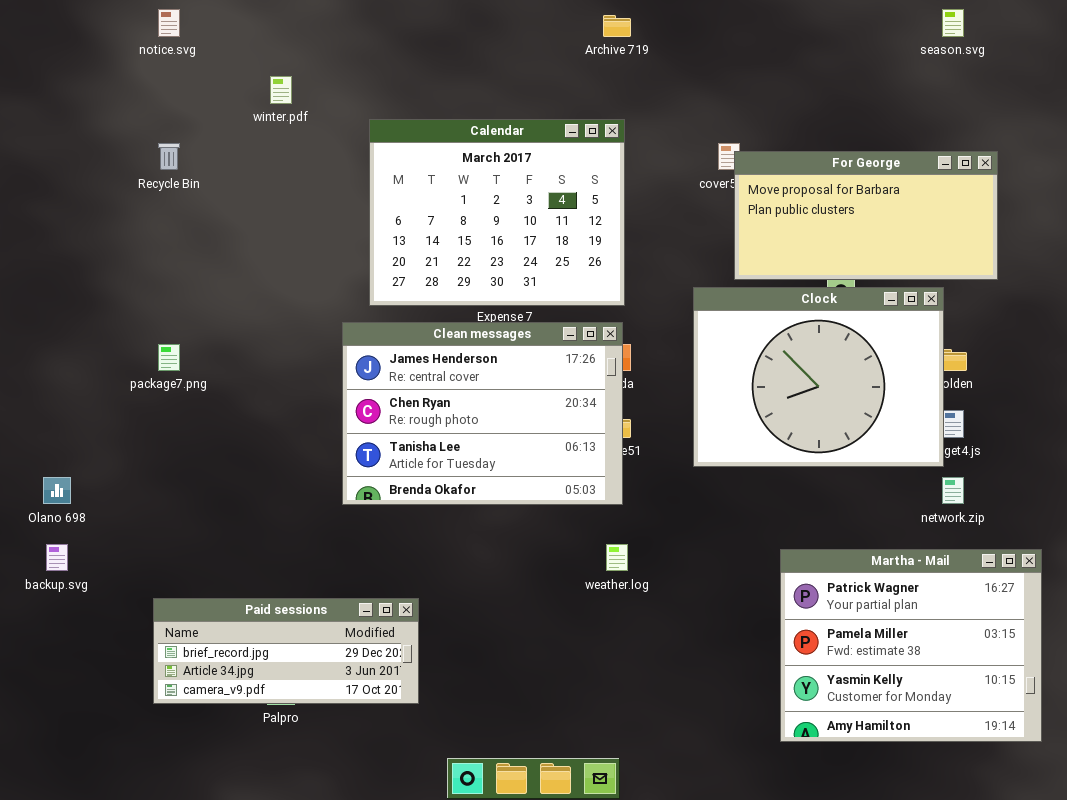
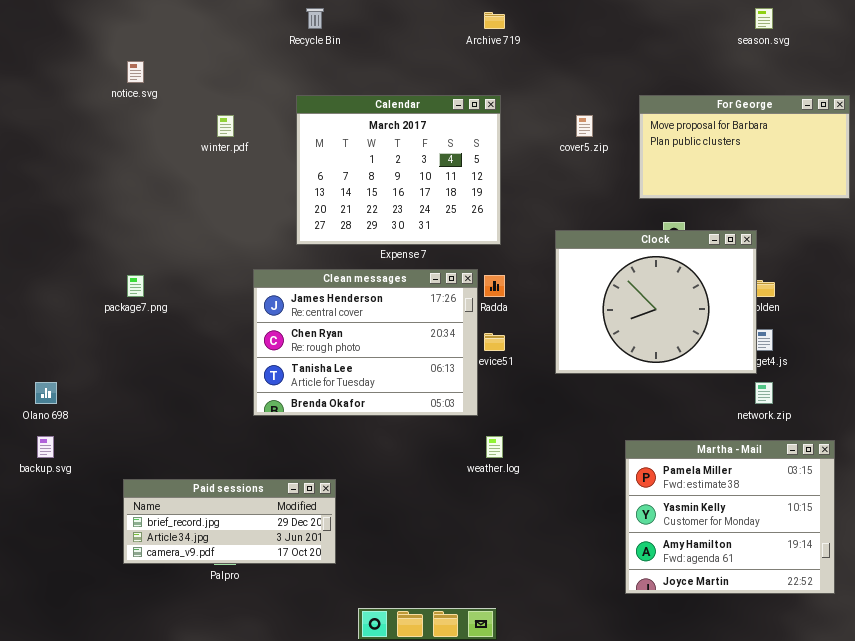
notice.svg: [158,9,180,37] -> [127,61,144,83], moved
winter.pdf: [270,76,292,104] -> [217,115,234,137], moved
Recycle Bin: [158,143,180,170] -> [306,8,324,29], moved
For George: [734,151,998,280] -> [639,95,850,199], moved
Clean messages: [342,322,623,505] -> [253,269,478,416], moved
Martha - Mail: [780,549,1042,742] -> [625,440,835,594], scrolled down 1 row

